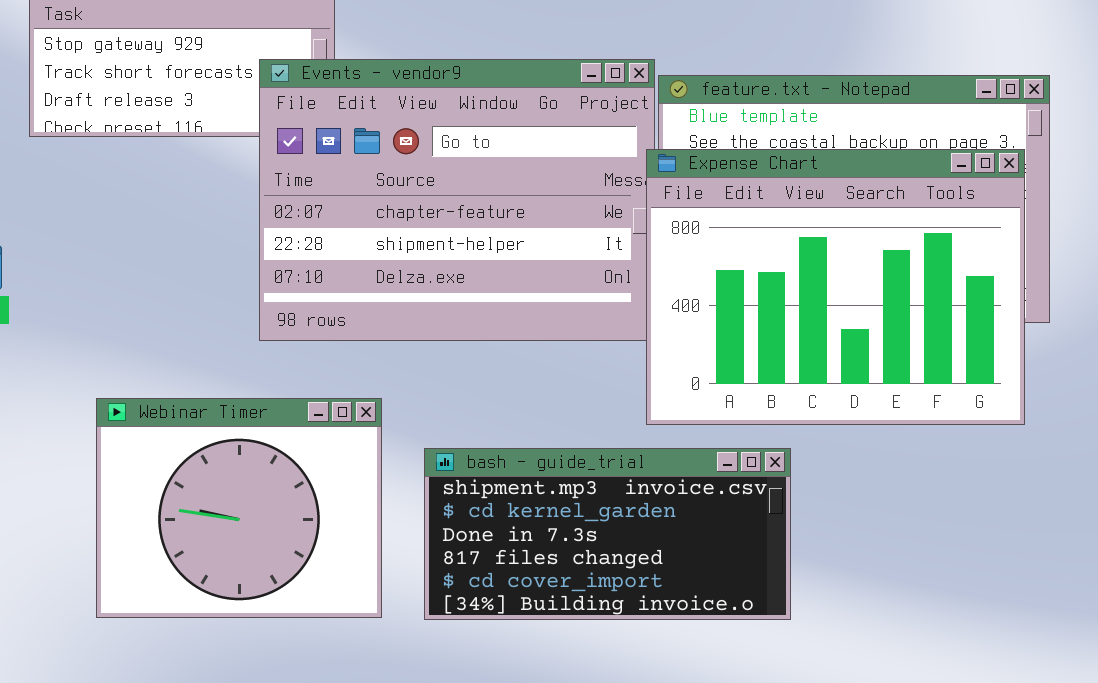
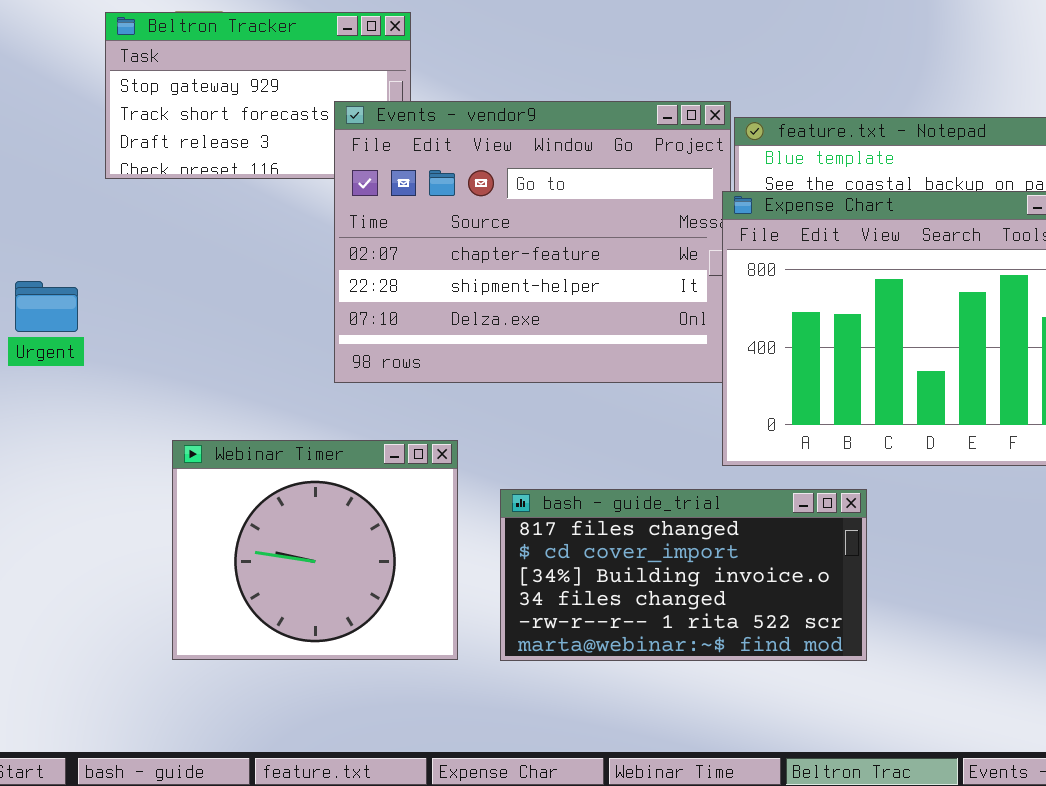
bash - guide_trial: [424,448,791,620] -> [500,489,867,661], scrolled down 3 rows

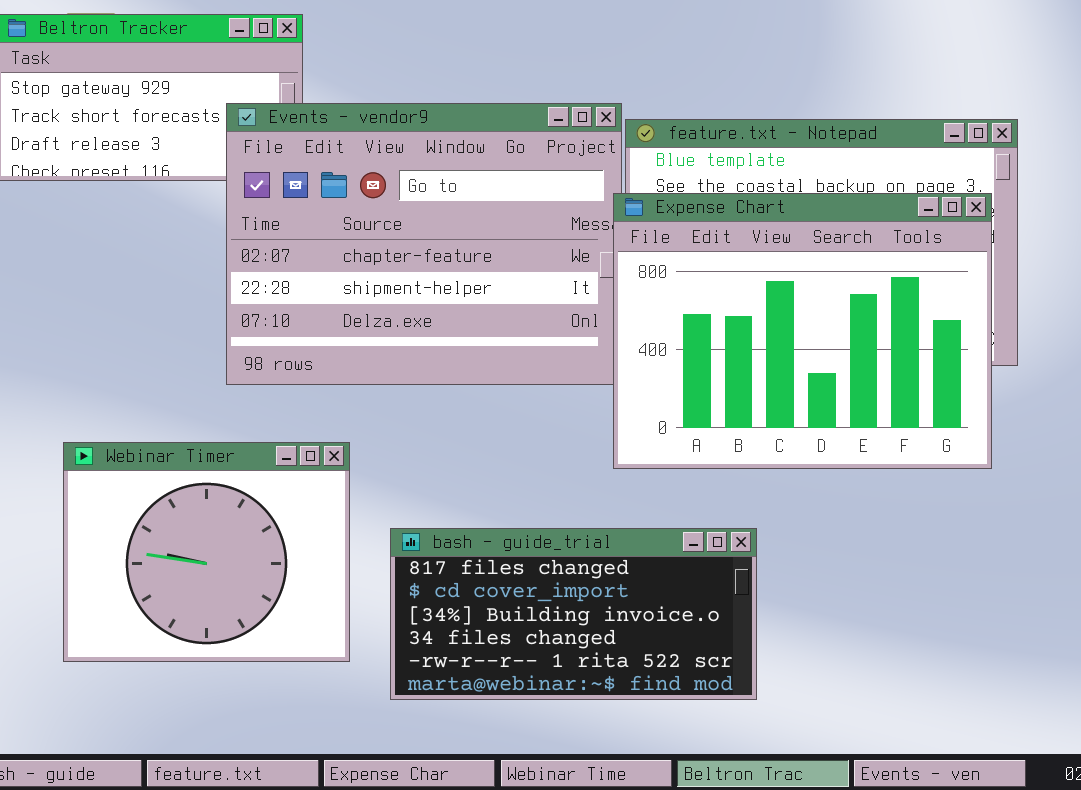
bash - guide_trial: [500,489,867,661] -> [390,528,757,700], moved

